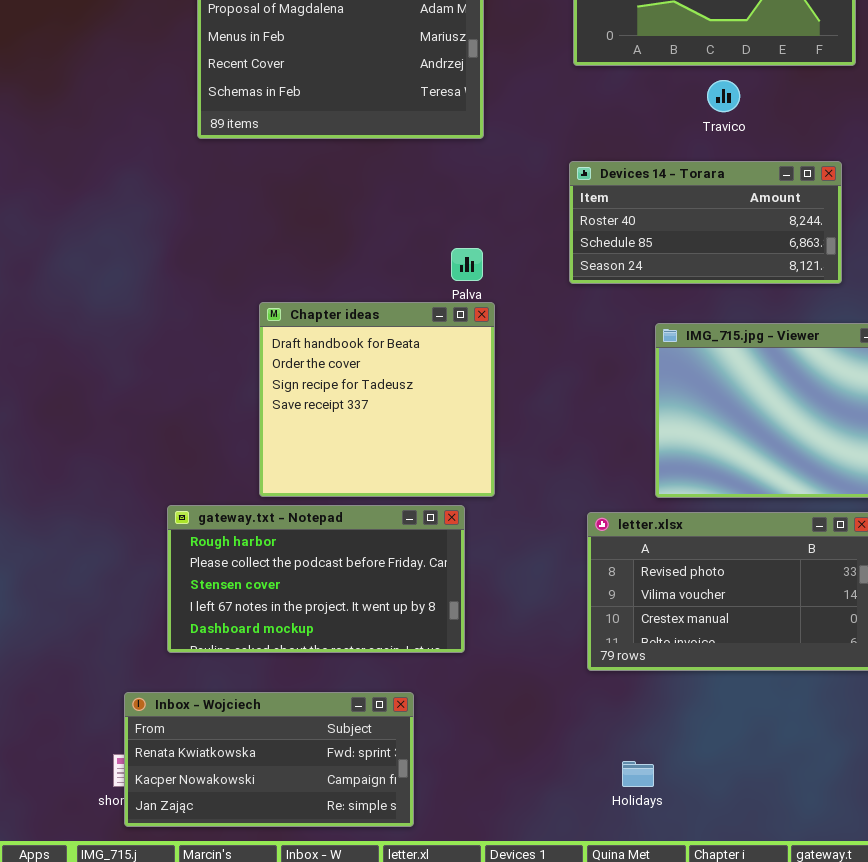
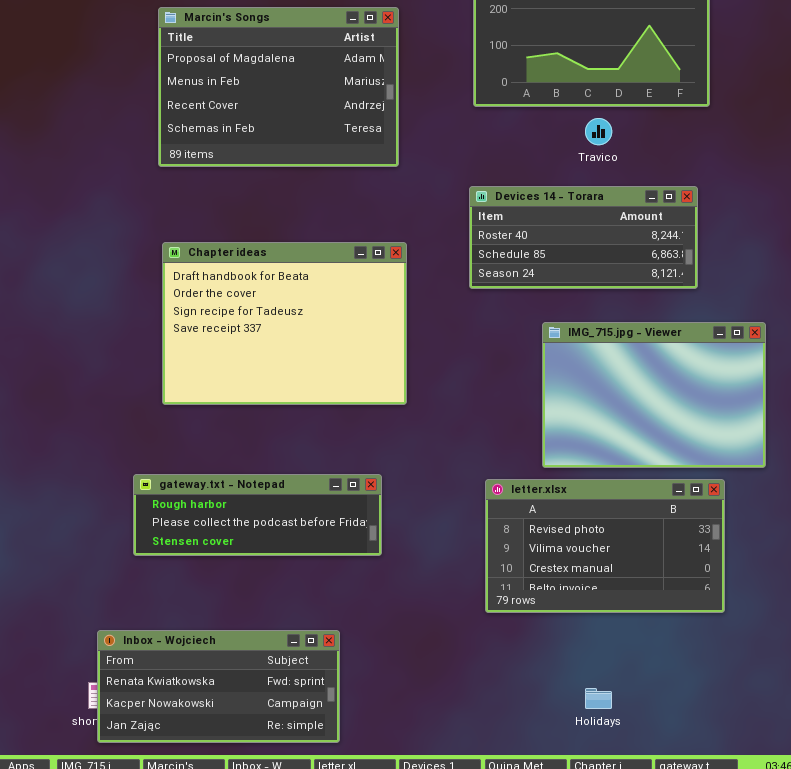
Chapter ideas: [259,302,495,497] -> [162,242,407,405], moved, resized
gateway.txt - Notepad: [167,505,465,653] -> [133,474,382,556], resized
Holidays: [622,761,654,787] -> [585,688,612,709], moved

